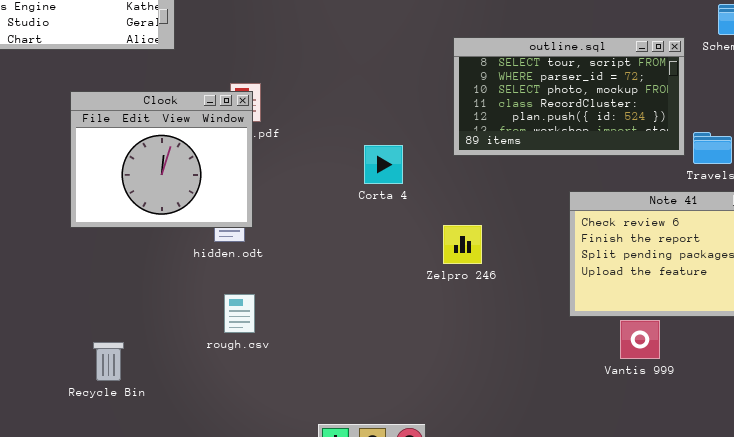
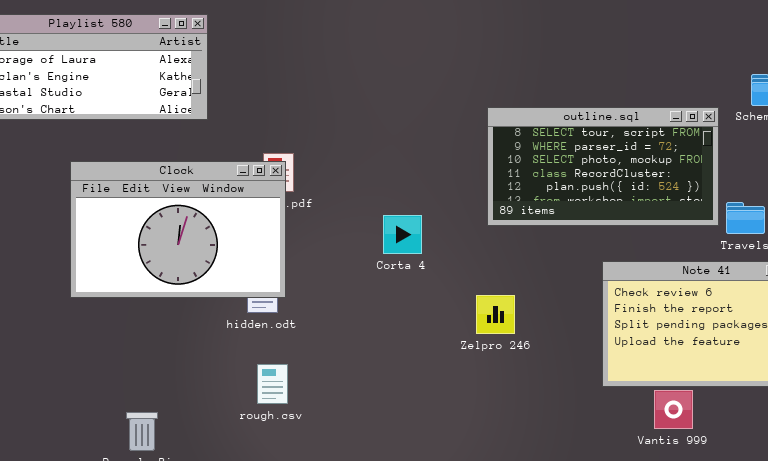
Clock: [70,91,253,228] -> [70,161,286,298], resized
Corta 4: [364,145,403,184] -> [383,215,422,254], moved

